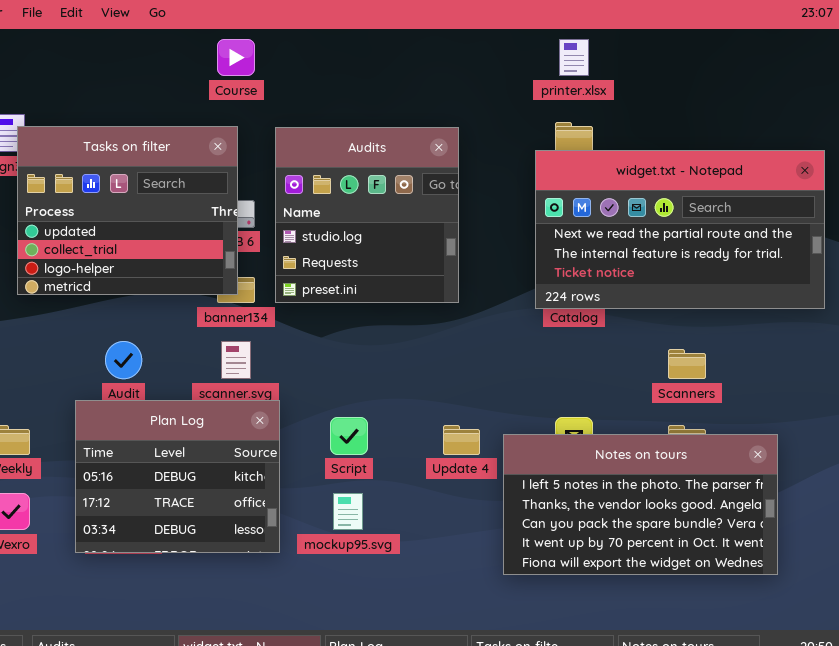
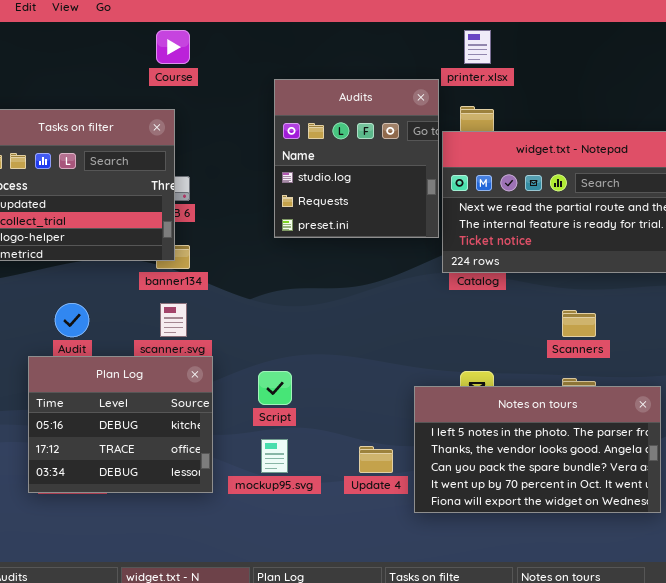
Audits: [275,127,459,303] -> [274,79,439,238], moved
Update 4: [443,425,480,455] -> [359,446,393,473], moved

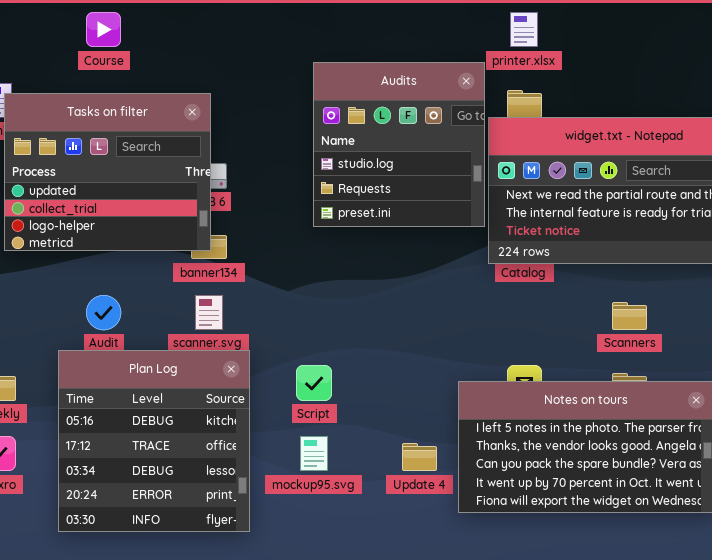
Course: [156,30,190,64] -> [86,12,121,47], moved
Plan Log: [28,356,213,493] -> [58,350,250,532], resized

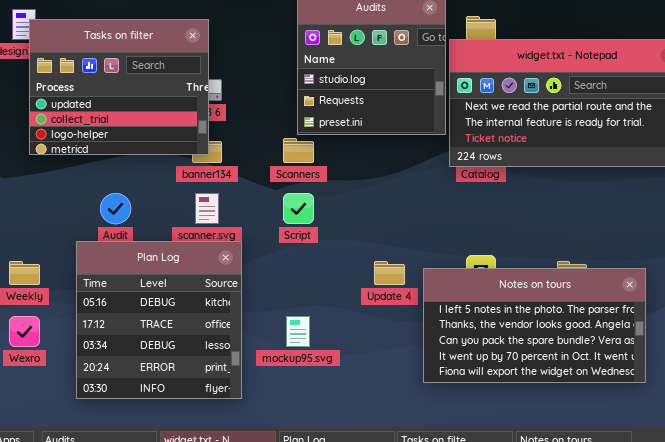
Scanners: [612,302,647,330] -> [283,138,314,163], moved
Script: [296,365,332,401] -> [283,193,314,224], moved
Update 4: [402,443,437,471] -> [374,261,405,285], moved

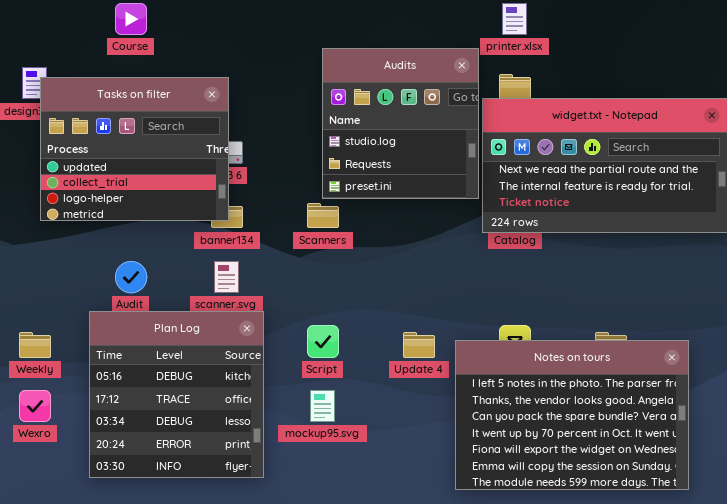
Script: [283,193,314,224] -> [307,325,339,358], moved
Notes on tours: [423,268,646,383] -> [455,340,689,490], resized

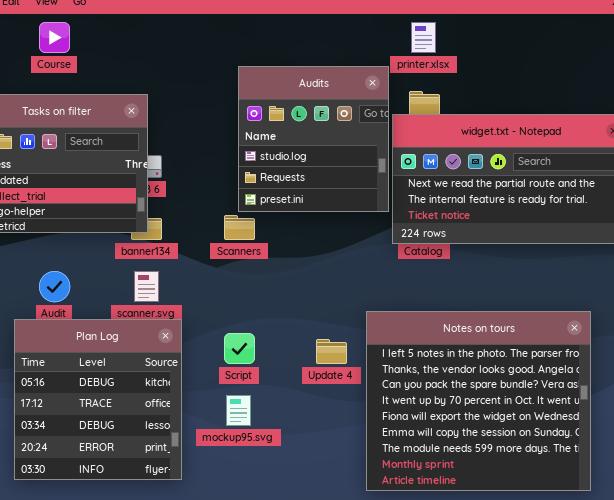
Notes on tours: [455,340,689,490] -> [366,311,591,491], resized

